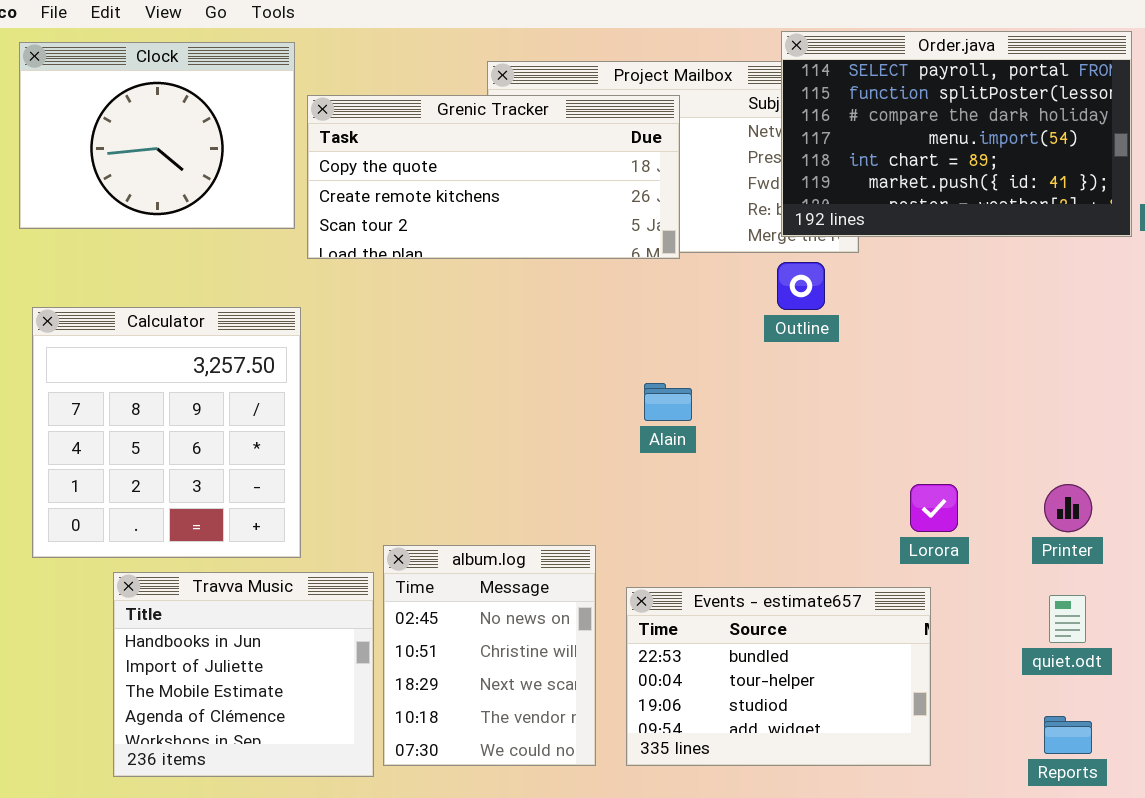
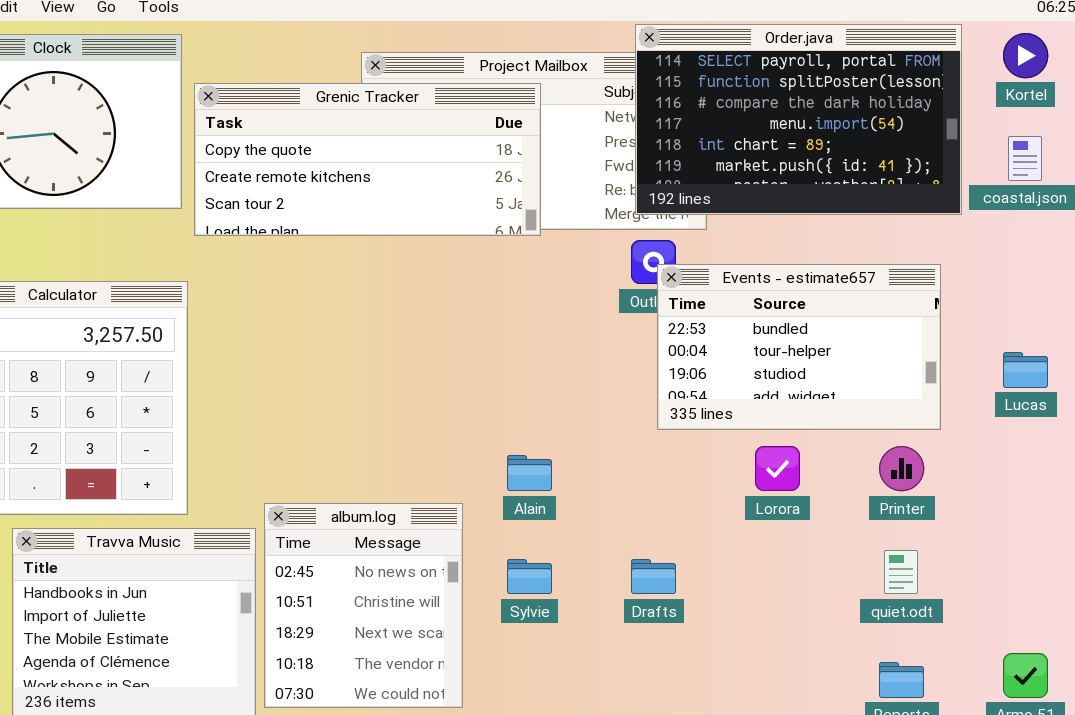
Alain: [644,383,692,421] -> [507,455,552,491], moved
Events - estimate657: [626,587,931,766] -> [657,264,941,430], moved

